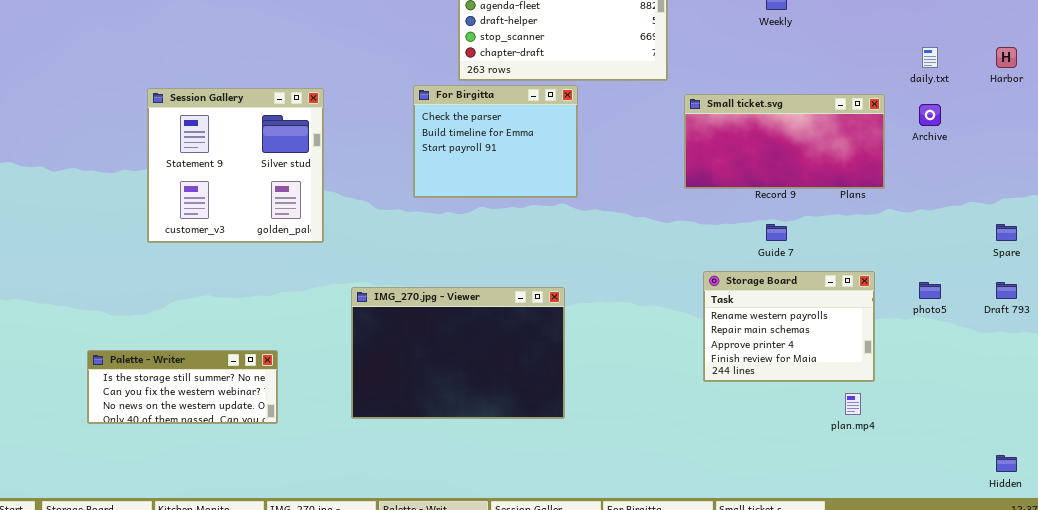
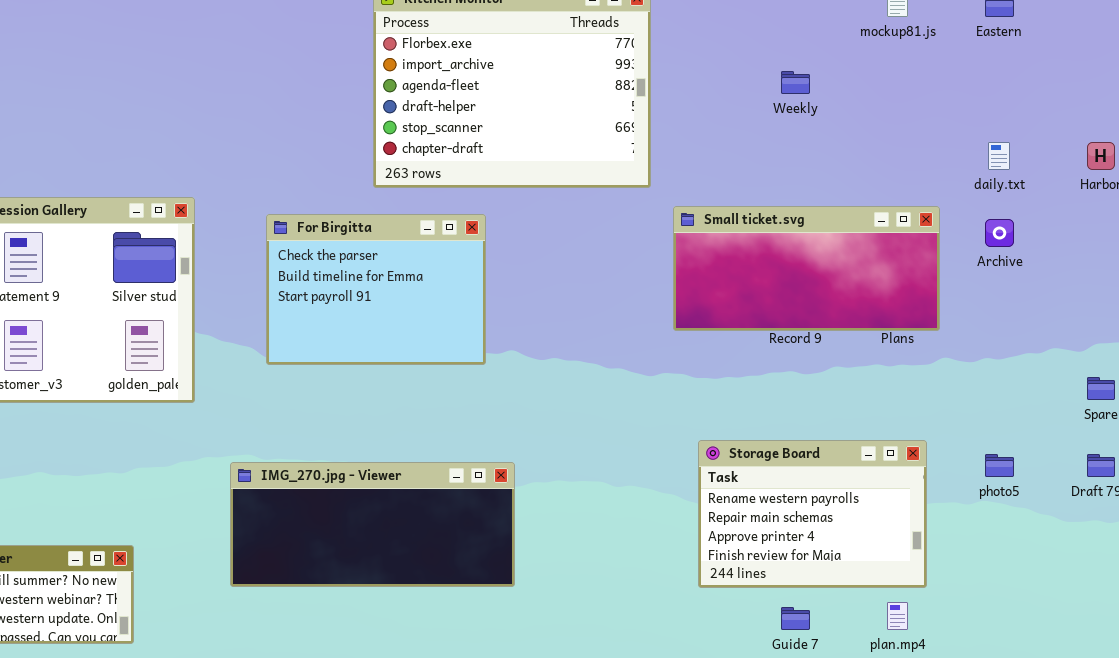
For Birgitta: [413,85,578,198] -> [266,214,486,365], moved
Guide 7: [766,224,787,241] -> [781,607,810,630], moved
IMG_270.jpg - Viewer: [351,287,565,419] -> [230,462,515,587], resized

